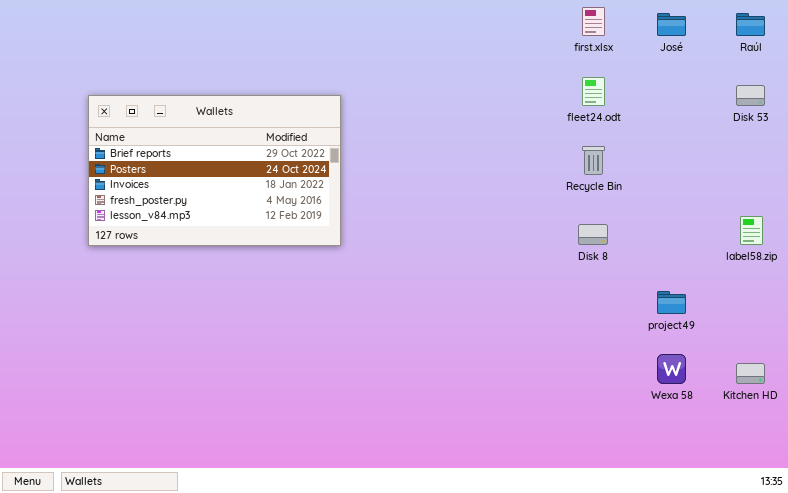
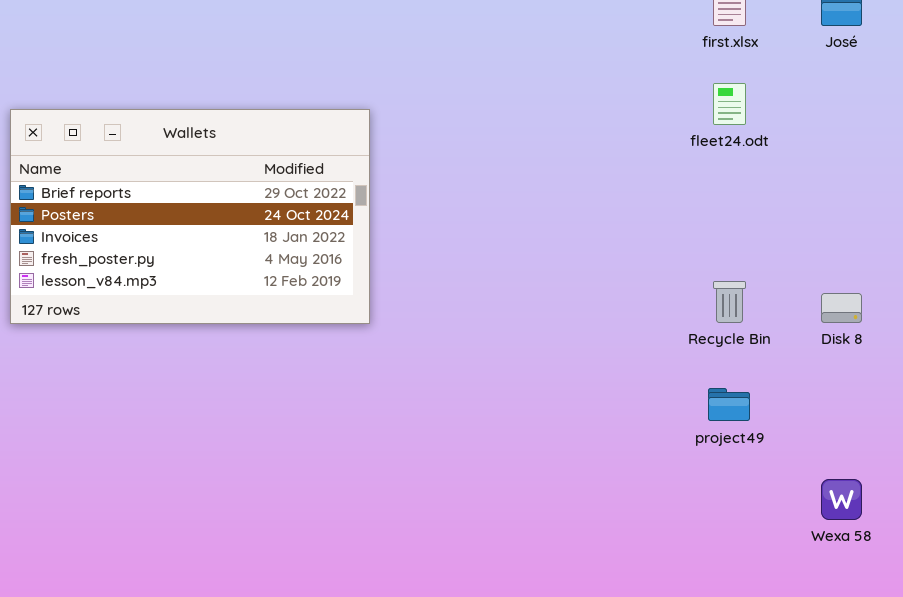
Recycle Bin: [582,146,605,175] -> [713,281,746,323], moved
Disk 8: [578,224,608,245] -> [821,293,862,323], moved
project49: [657,291,686,314] -> [708,388,750,421], moved

